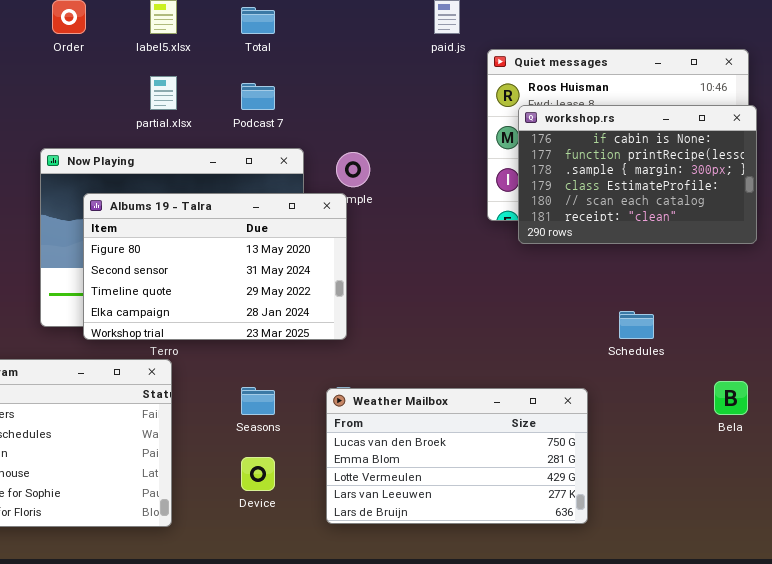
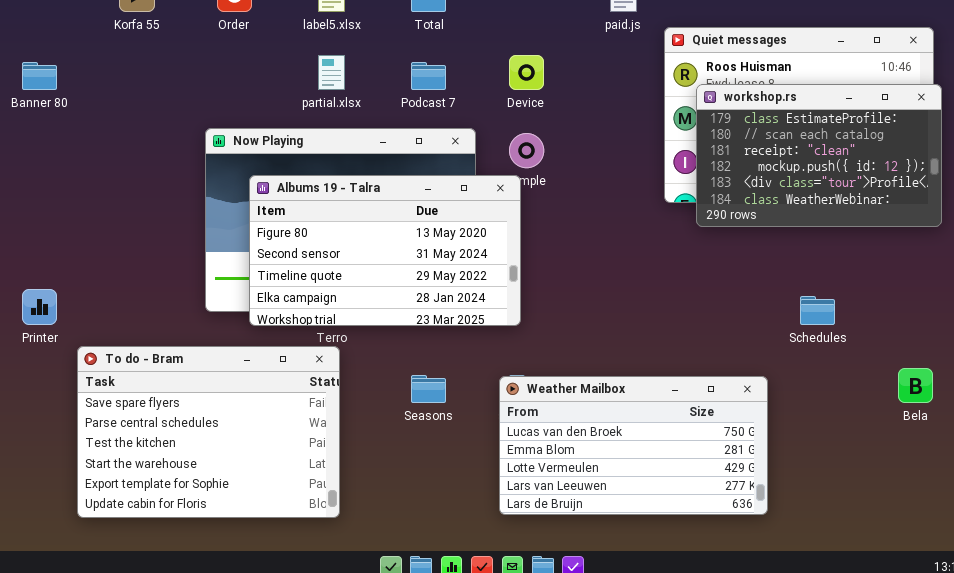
workshop.rs: [518,105,757,244] -> [696,84,942,227], scrolled down 3 rows
Device: [241,457,275,491] -> [509,55,544,90], moved

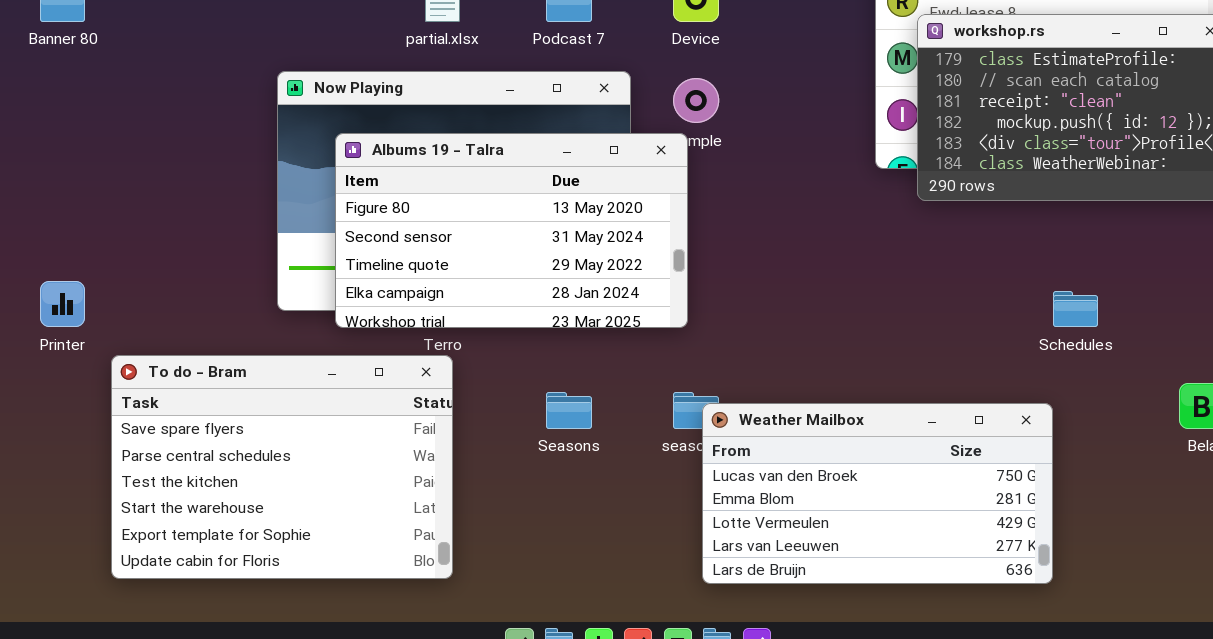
Weather Mailbox: [499,376,768,515] -> [702,403,1053,584], moved

